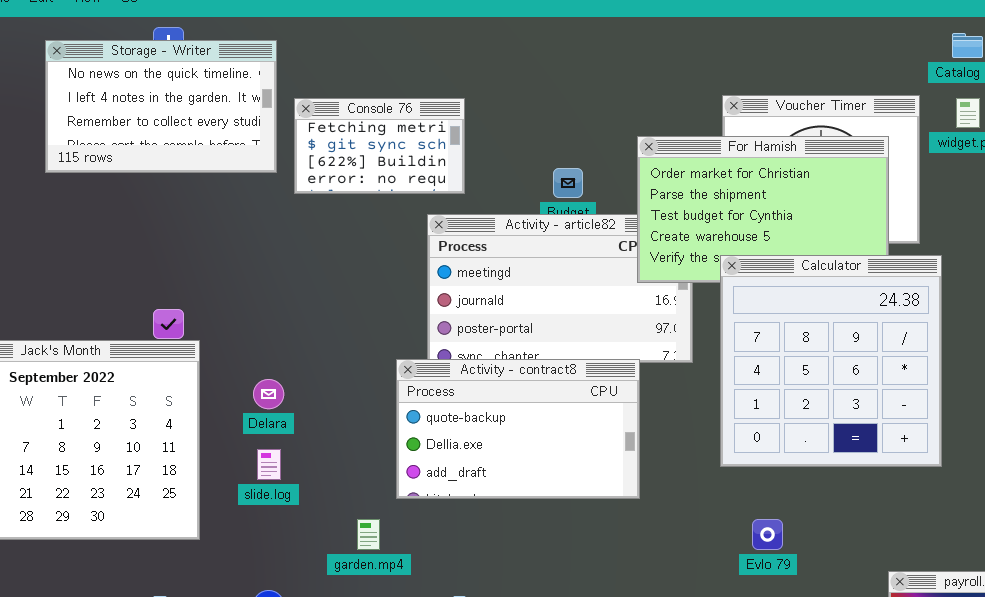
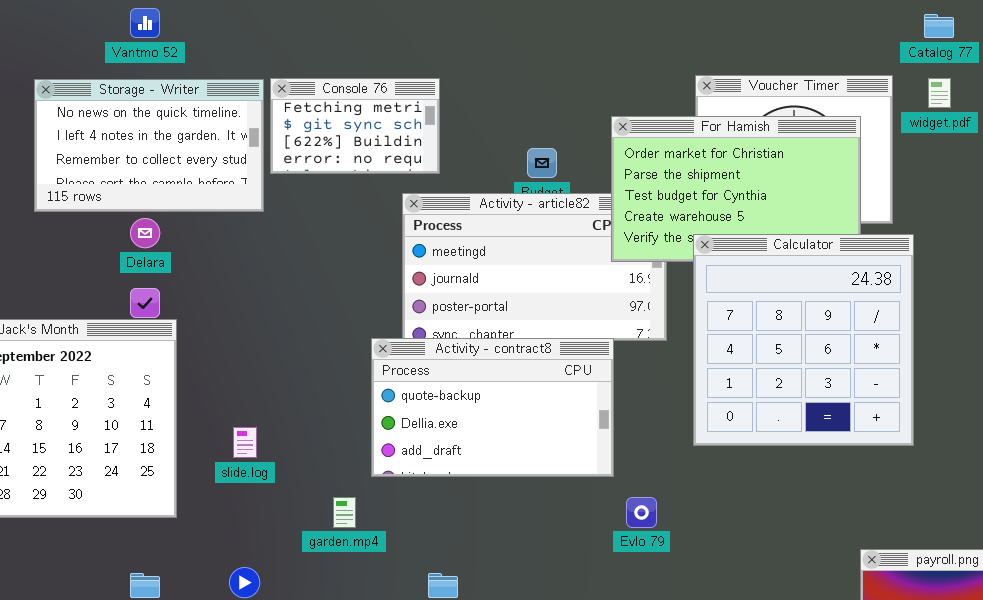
Storage - Writer: [45,40,277,173] -> [34,79,264,212], moved
Delara: [253,379,284,409] -> [130,218,160,248], moved
Evlo 79: [752,519,783,550] -> [626,497,657,528], moved

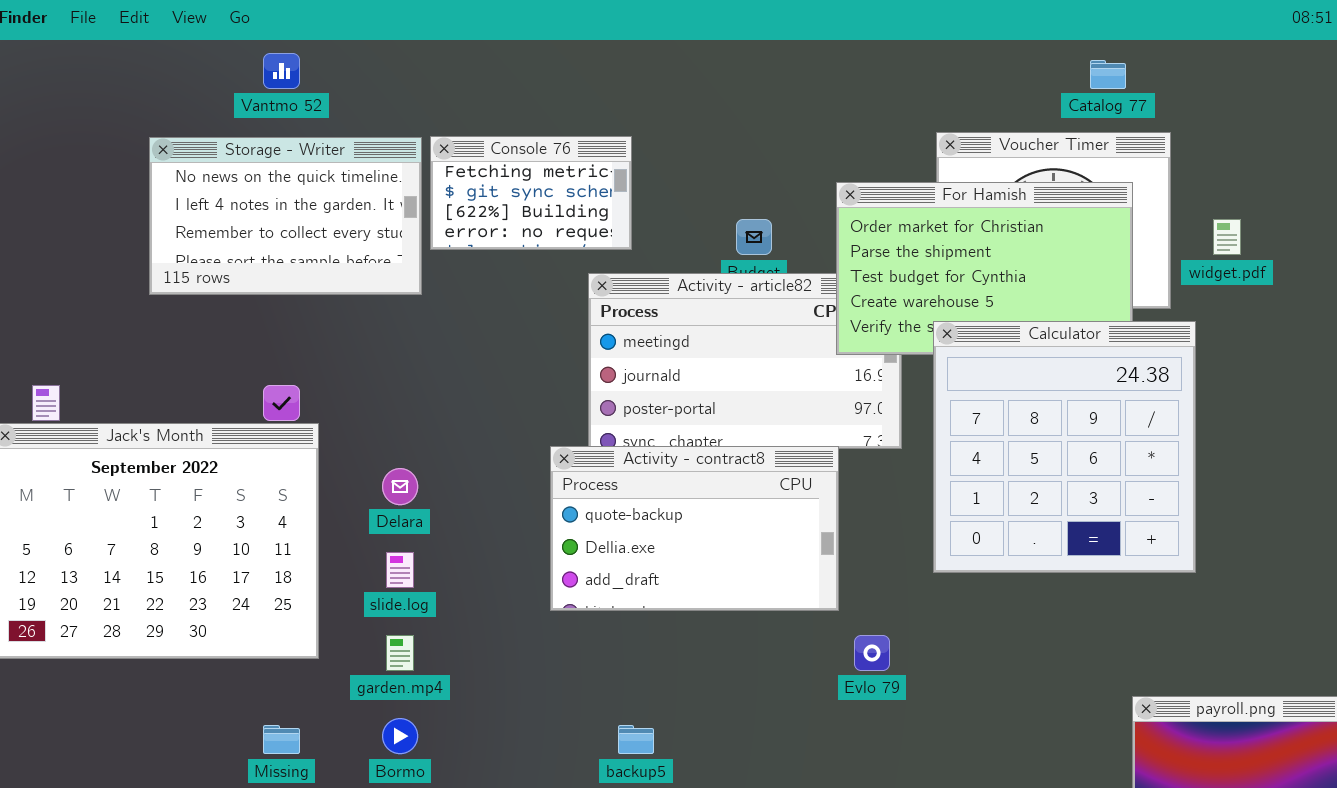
Catalog 77: [924,14,954,38] -> [1090,60,1126,89], moved
widget.pdf: [928,78,951,108] -> [1213,219,1241,255], moved
Delara: [130,218,160,248] -> [382,468,418,505], moved
garden.mp4: [333,497,356,528] -> [386,635,414,671], moved

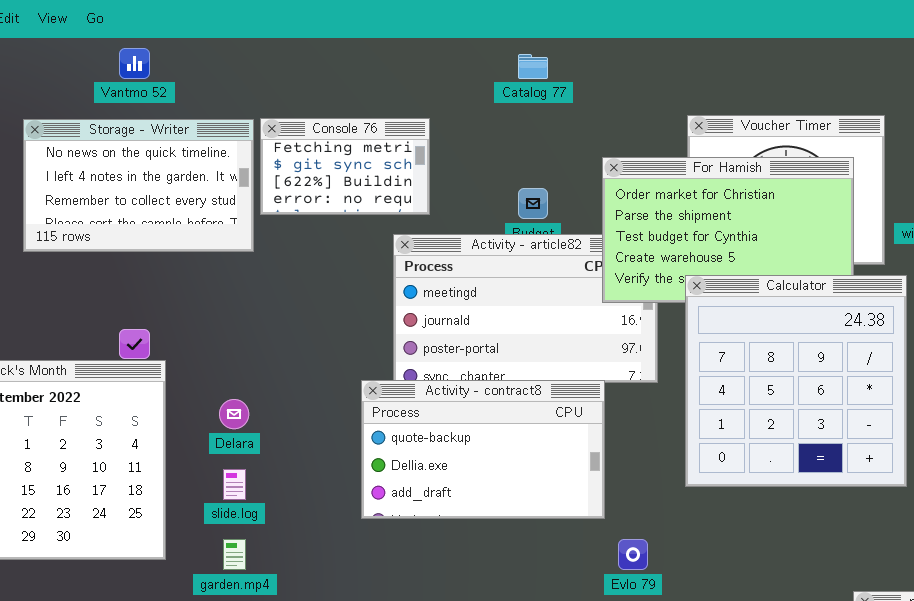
Catalog 77: [1090,60,1126,89] -> [518,54,548,79], moved

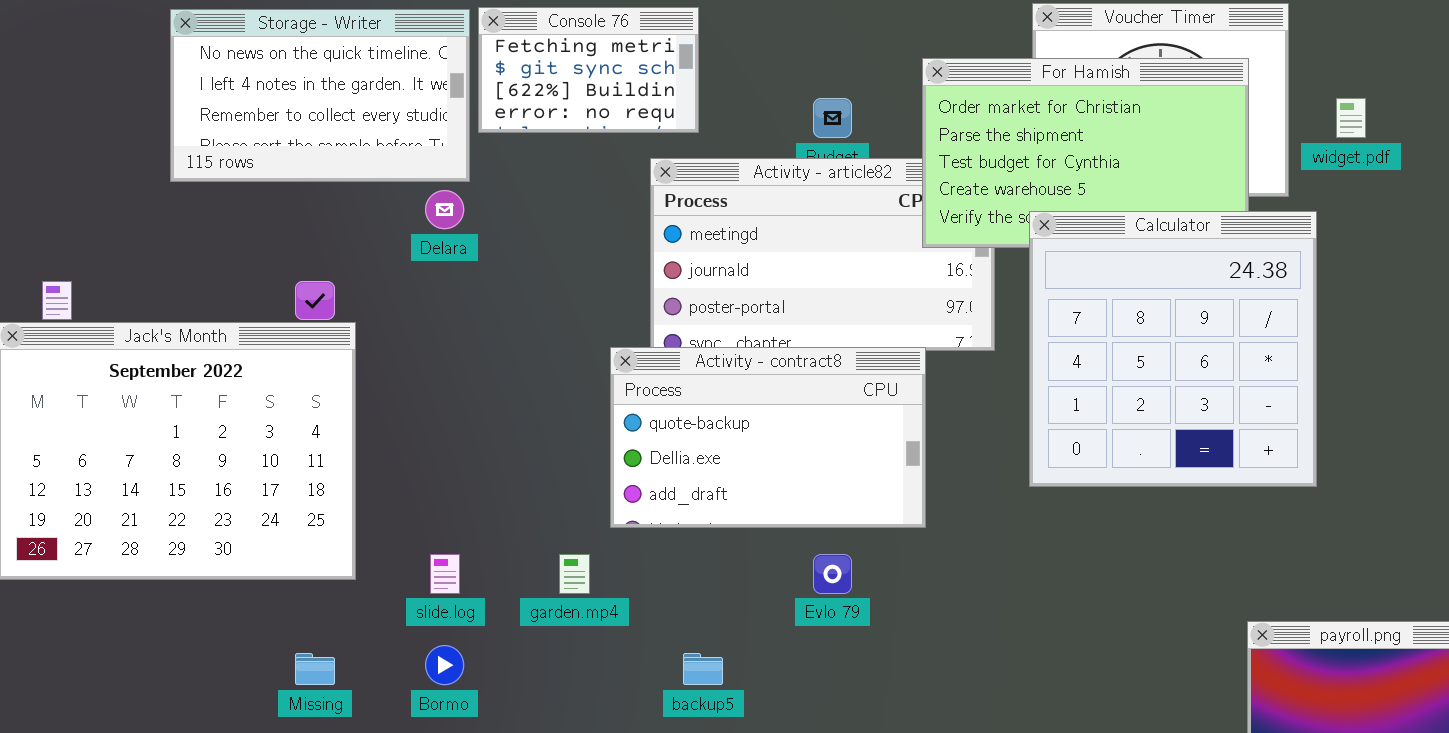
Delara: [219,399,249,429] -> [425,190,464,229], moved
slide.log: [223,469,246,500] -> [430,554,460,594], moved
garden.mp4: [223,539,246,570] -> [559,554,590,594], moved
Evlo 79: [618,539,648,570] -> [813,554,852,594], moved

